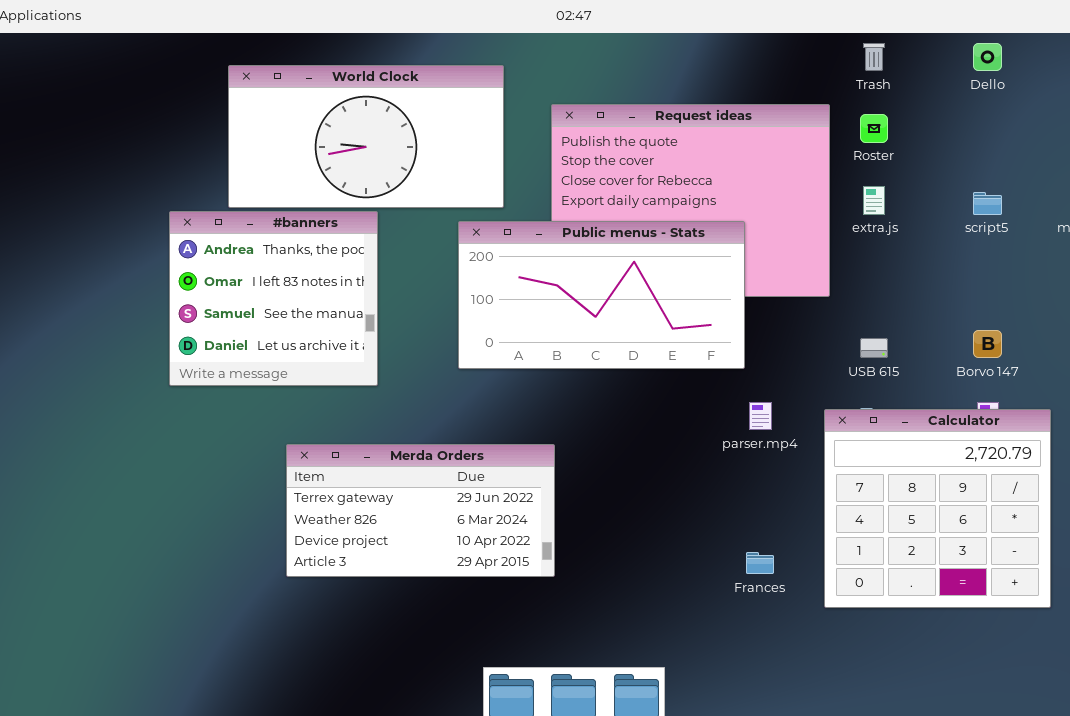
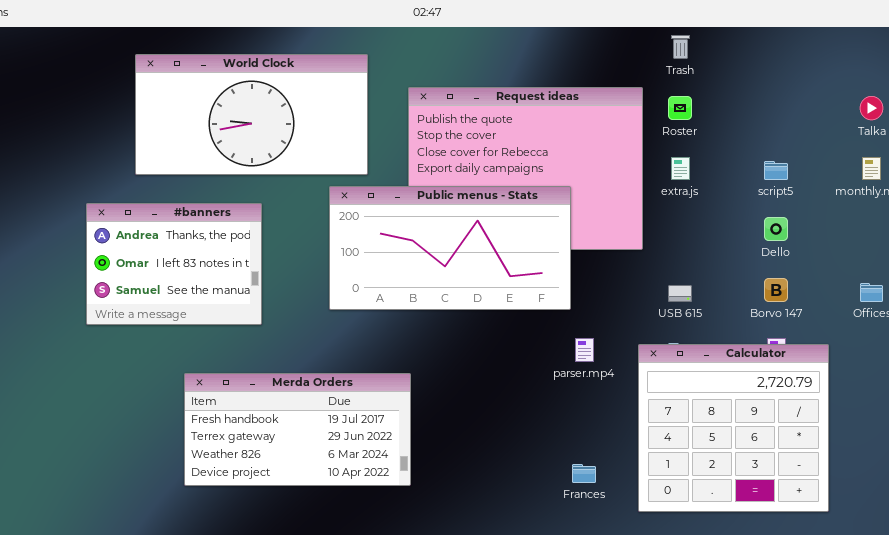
Dello: [973,43,1002,71] -> [764,217,788,241], moved
#banners: [169,211,378,386] -> [86,203,262,325], resized
Merda Orders: [286,444,555,577] -> [184,373,411,486], scrolled up 1 row

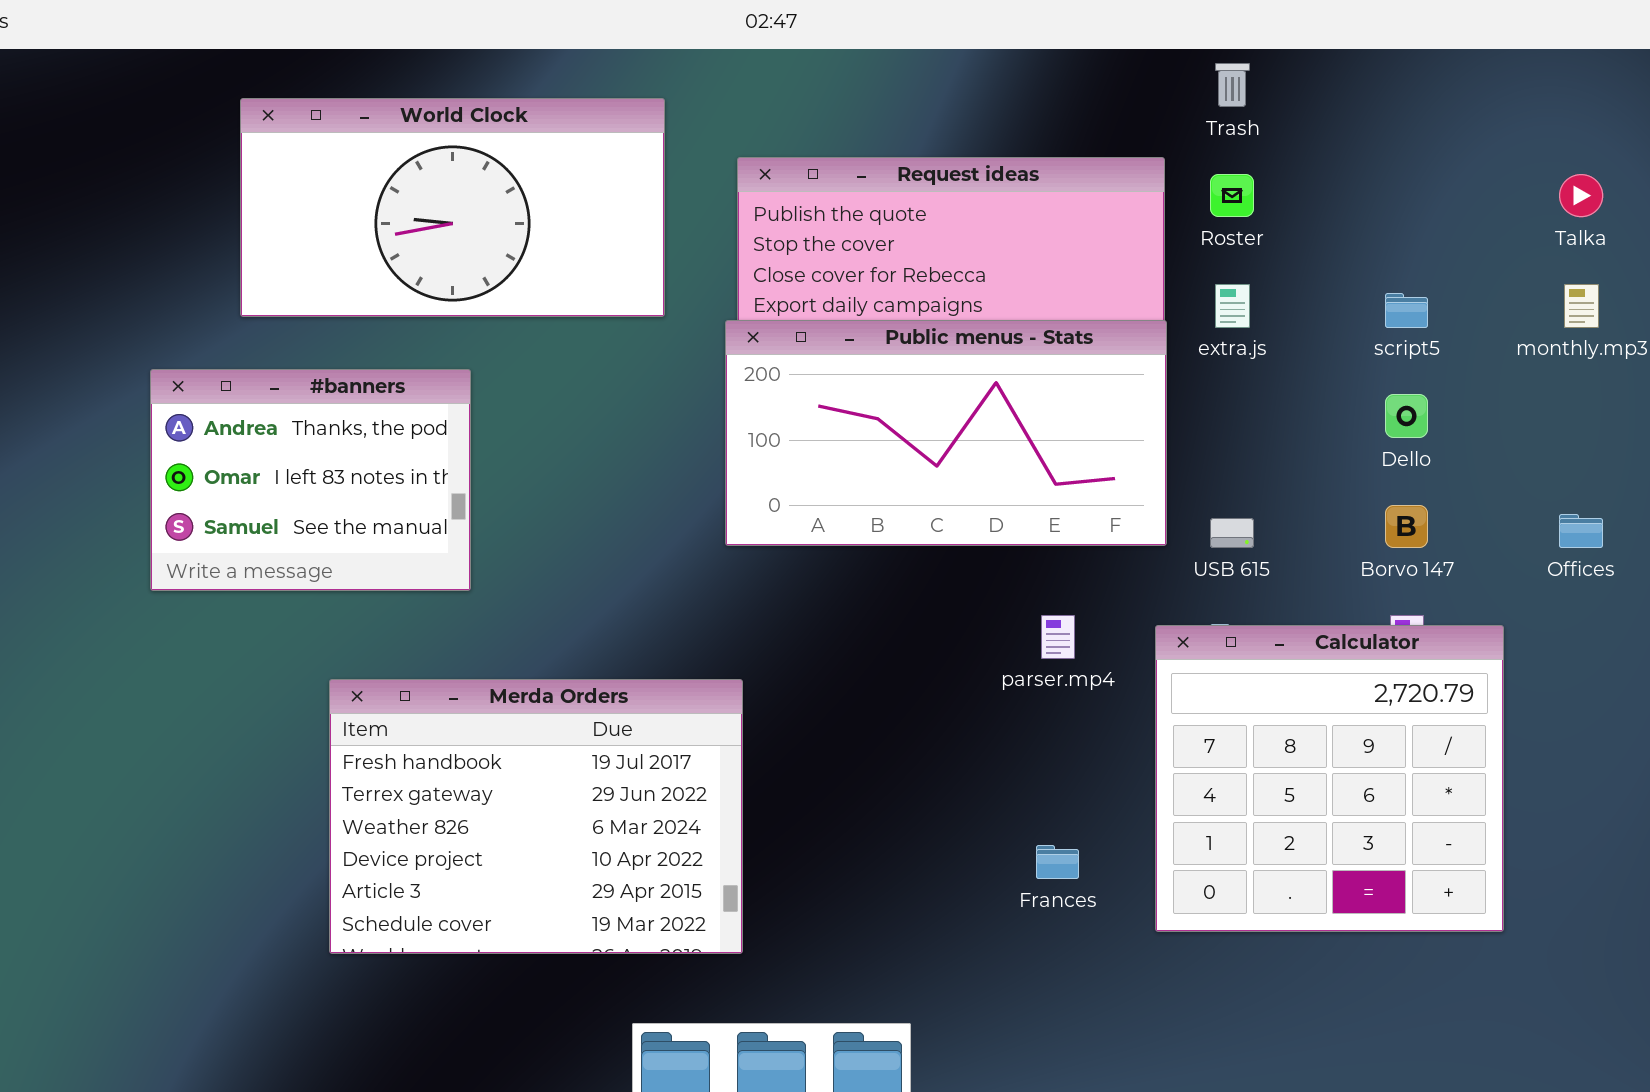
Public menus - Stats: [329,186,571,310] -> [725,320,1167,546], moved
Merda Orders: [184,373,411,486] -> [329,679,743,954], resized

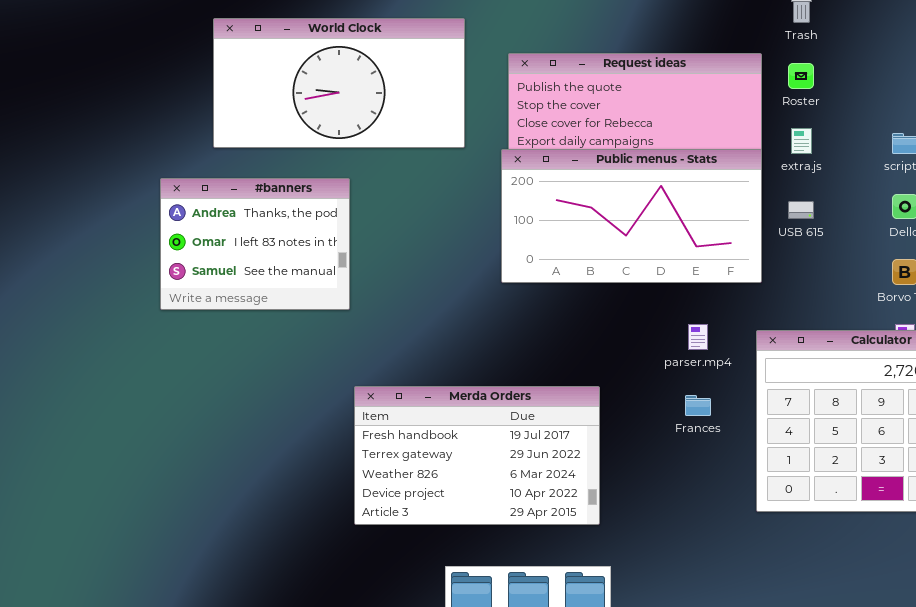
USB 615: [1210,518,1254,548] -> [788,201,814,219], moved
Merda Orders: [329,679,743,954] -> [354,386,600,525], moved, resized
Frances: [1036,845,1079,879] -> [685,395,711,416], moved

